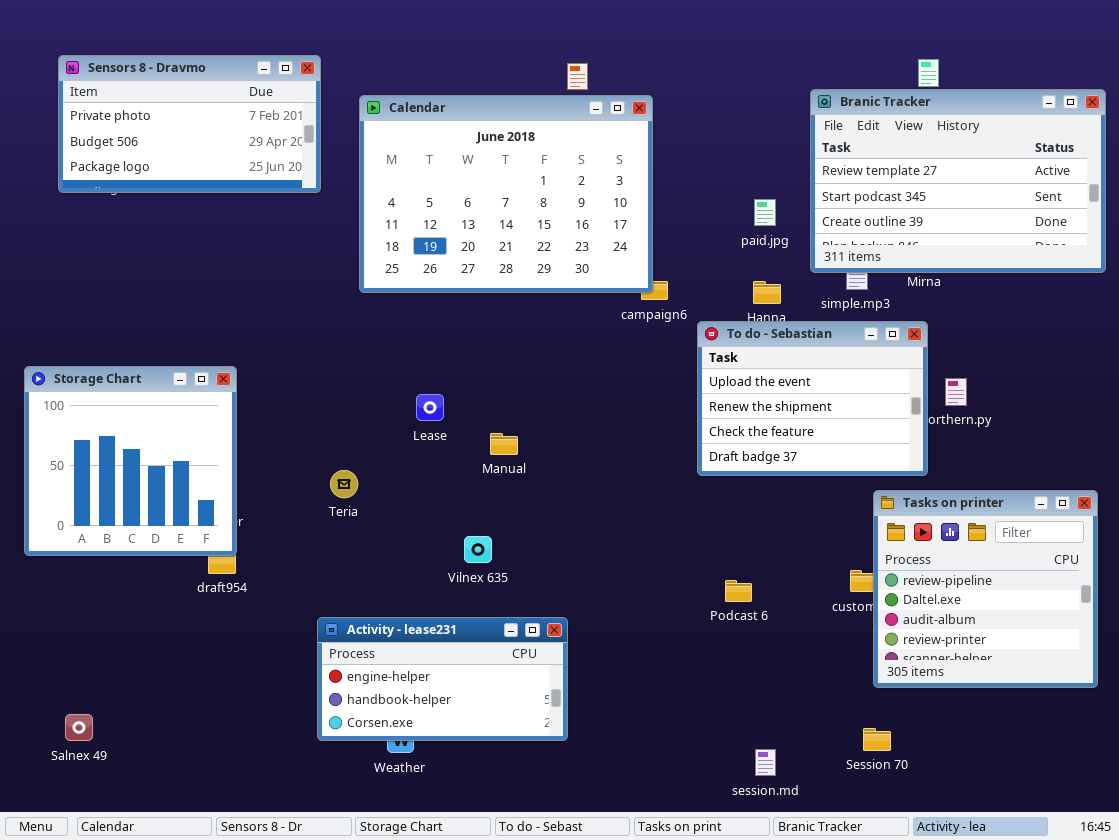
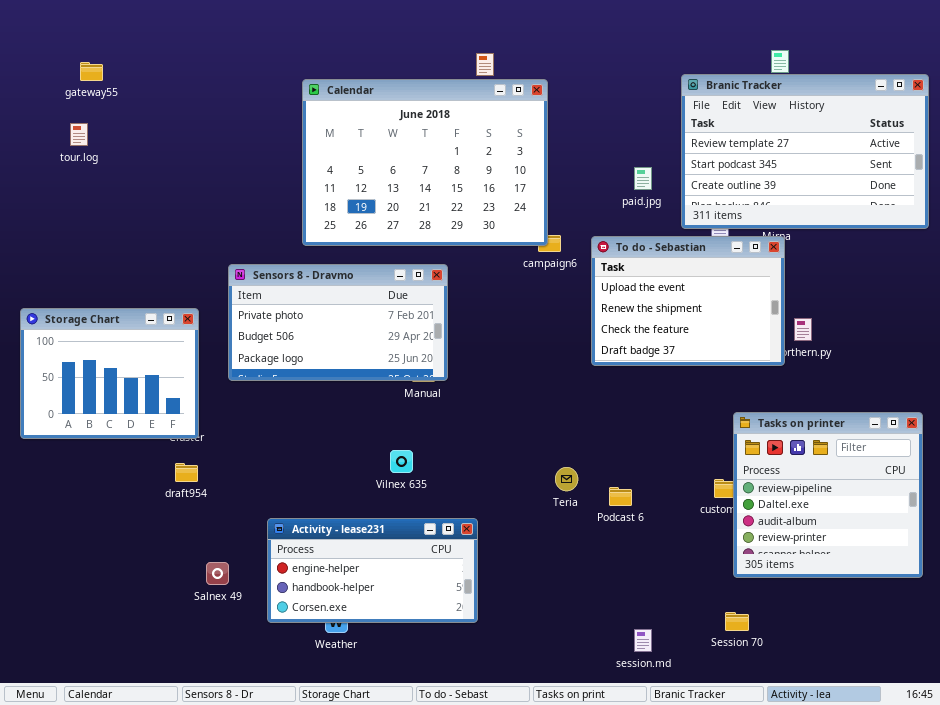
Sensors 8 - Dravmo: [58,55,321,193] -> [228,264,448,381], moved
To do - Sebastian: [697,321,928,476] -> [591,236,785,366], moved
Storage Chart: [24,366,237,556] -> [20,308,199,439], resized
Teria: [330,470,358,498] -> [555,467,578,491], moved
Salnex 49: [65,714,93,741] -> [206,562,229,585], moved

